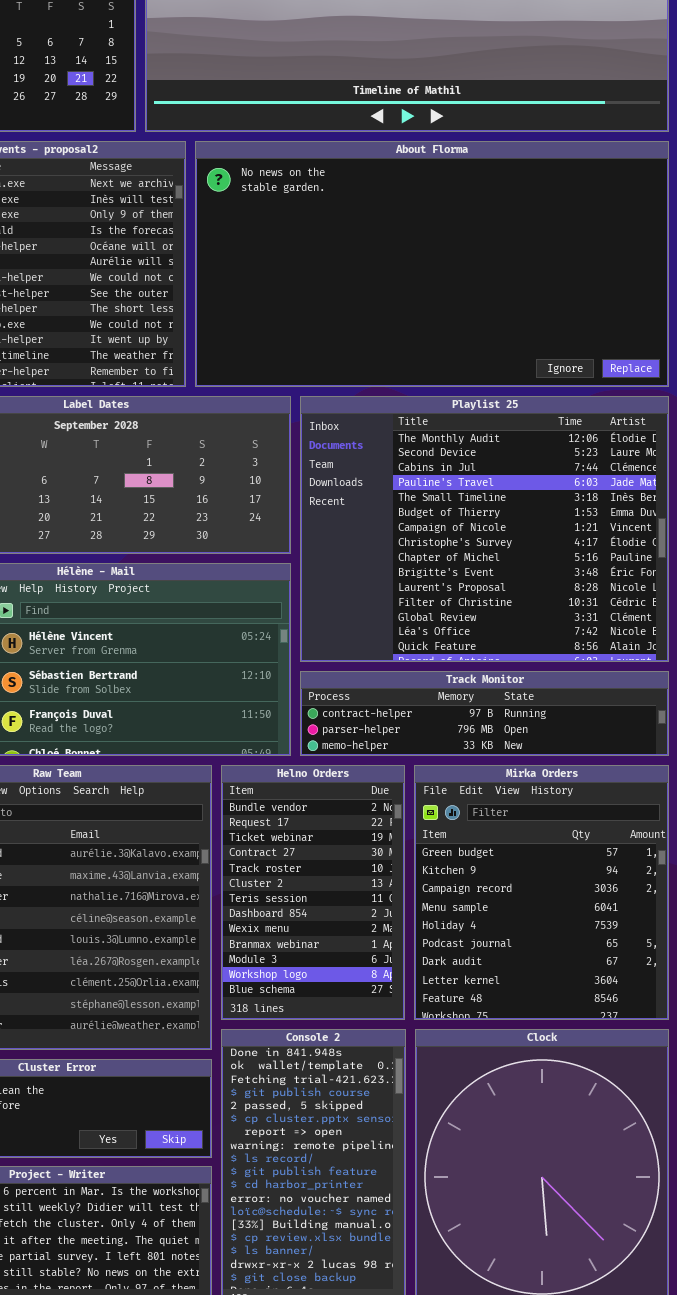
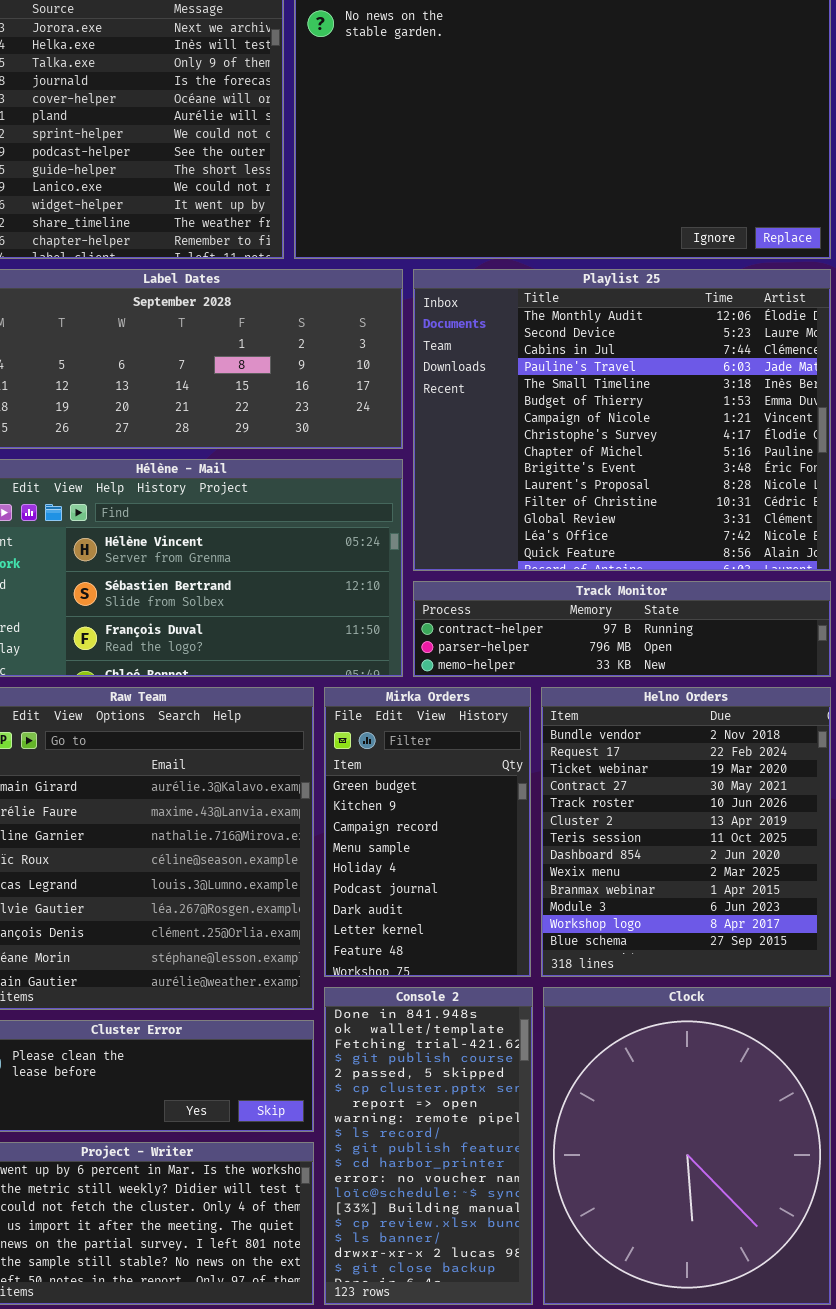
Helno Orders: [221,765,405,1020] -> [541,687,831,977], moved, resized
Mirka Orders: [414,765,669,1020] -> [324,687,531,977], moved, resized

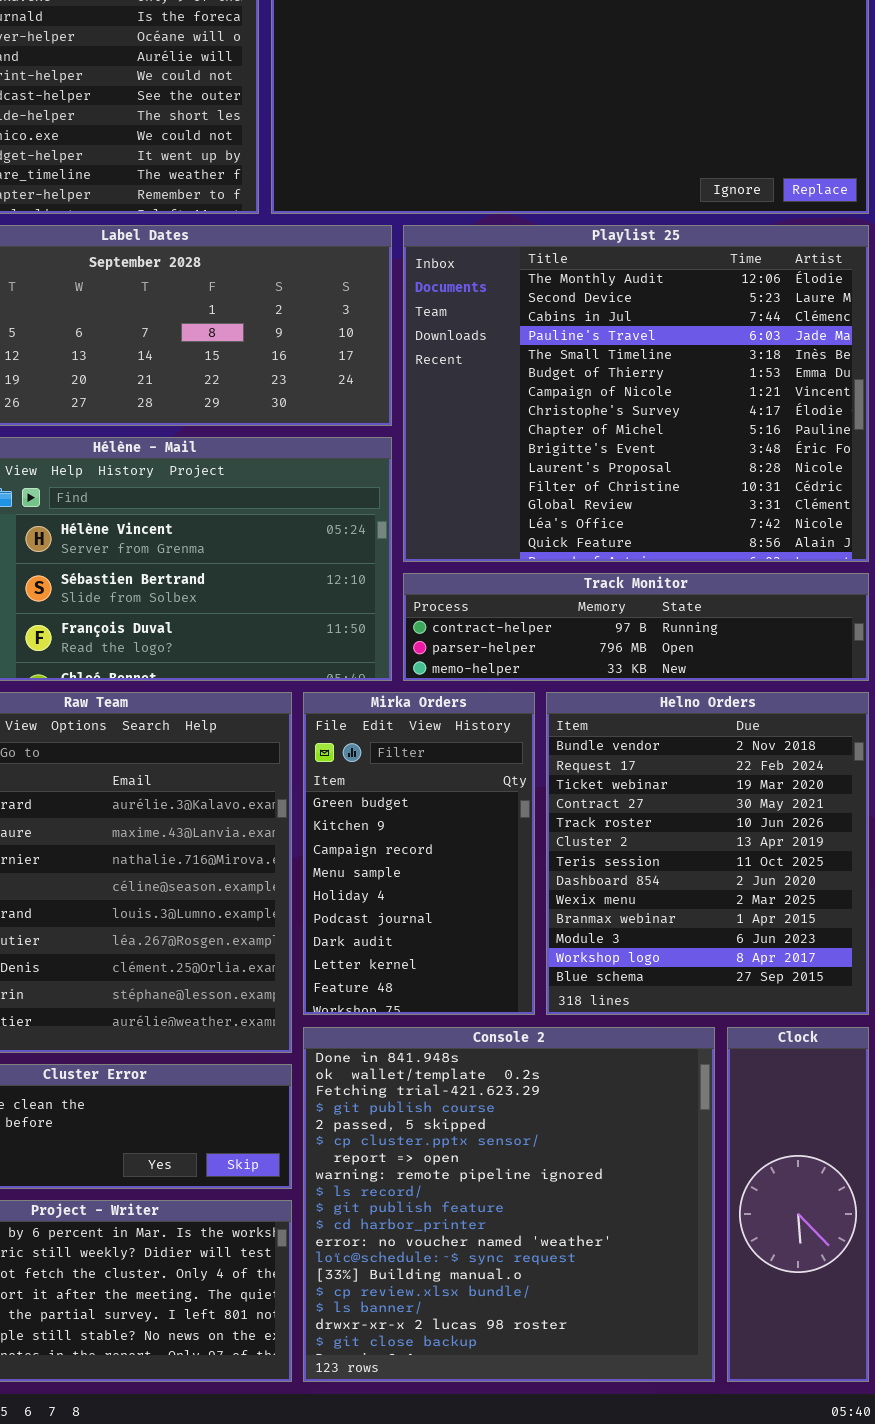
Console 2: [324,987,533,1305] -> [303,1027,715,1382], resized
Clock: [543,987,831,1305] -> [727,1027,869,1382], resized

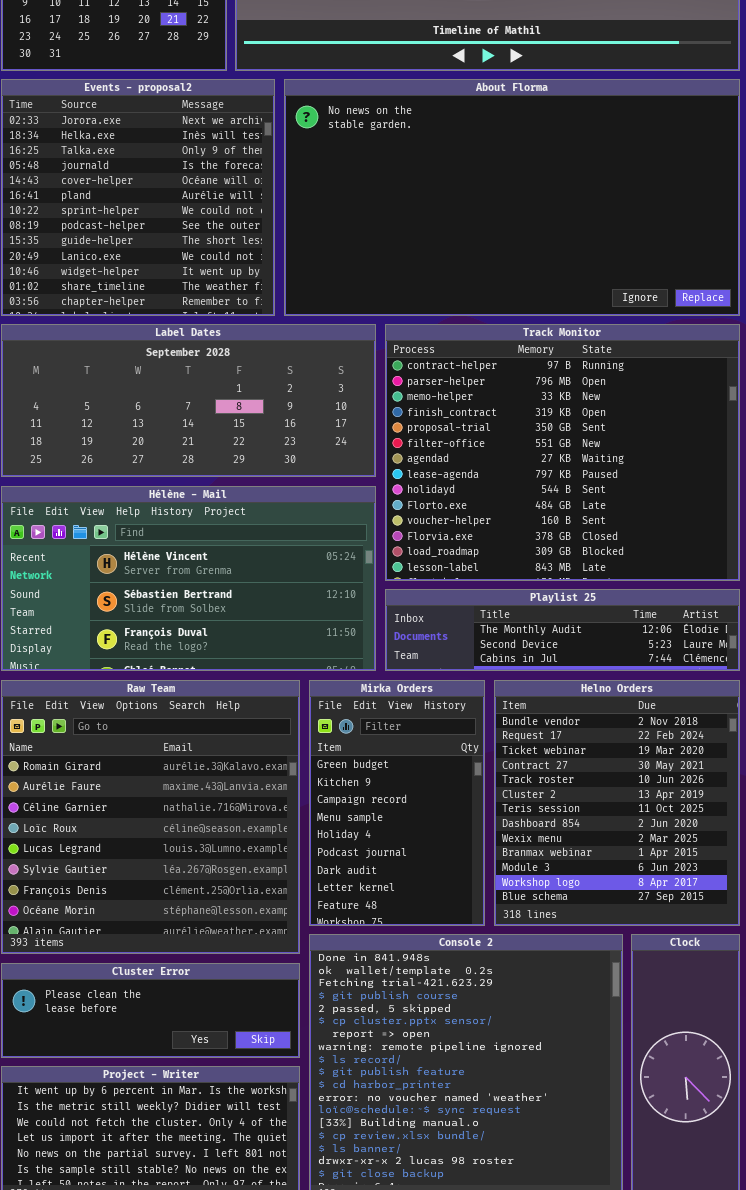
Playlist 25: [403,225,869,562] -> [385,589,740,671], moved, resized
Track Monitor: [403,573,869,681] -> [385,324,740,581], moved, resized

